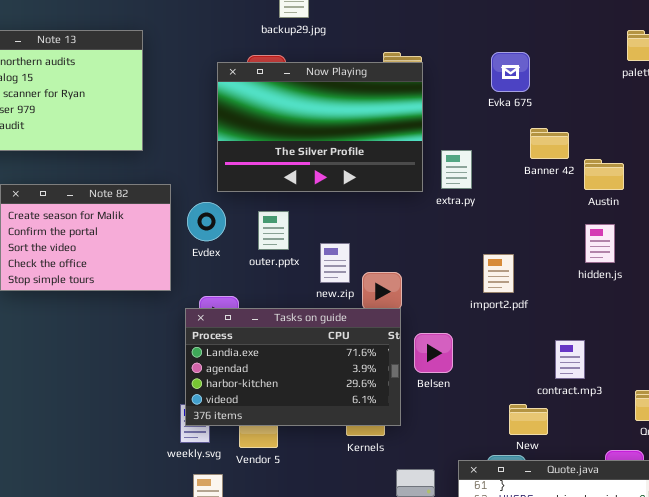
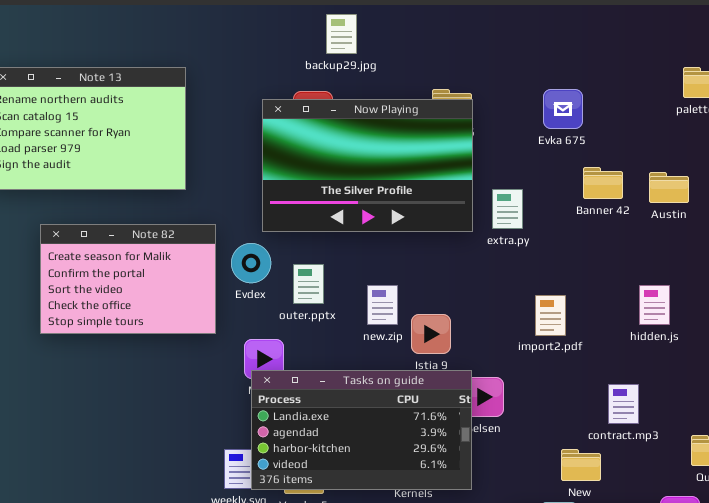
Austin: [584,159,624,190] -> [649,172,689,203], moved
outer.pptx: [258,211,289,250] -> [293,264,324,304], moved
hidden.js: [585,224,615,263] -> [639,285,670,325], moved
Tasks on guide: [185,308,401,426] -> [251,370,472,490], moved

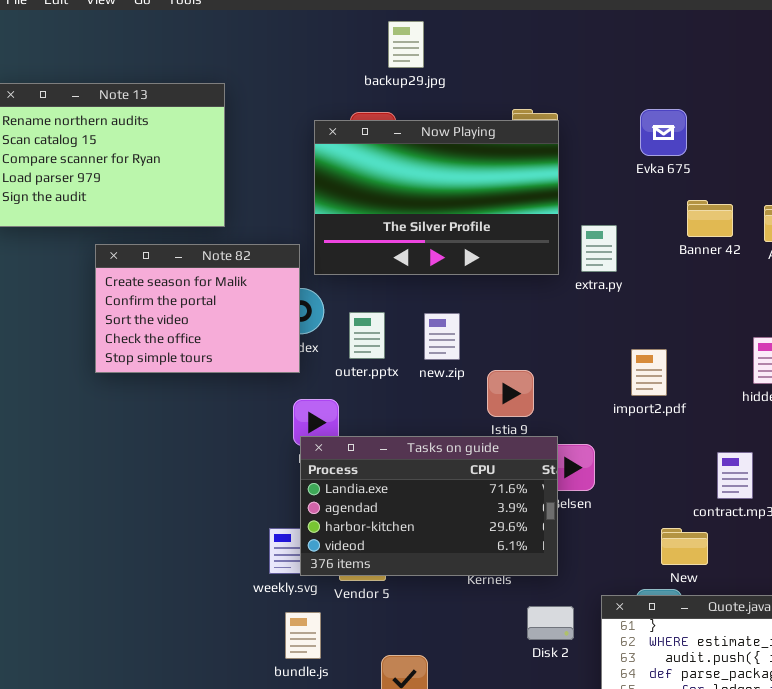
Note 82: [40,224,216,334] -> [95,244,300,373], moved
new.zip: [367,285,398,325] -> [424,313,460,360], moved

